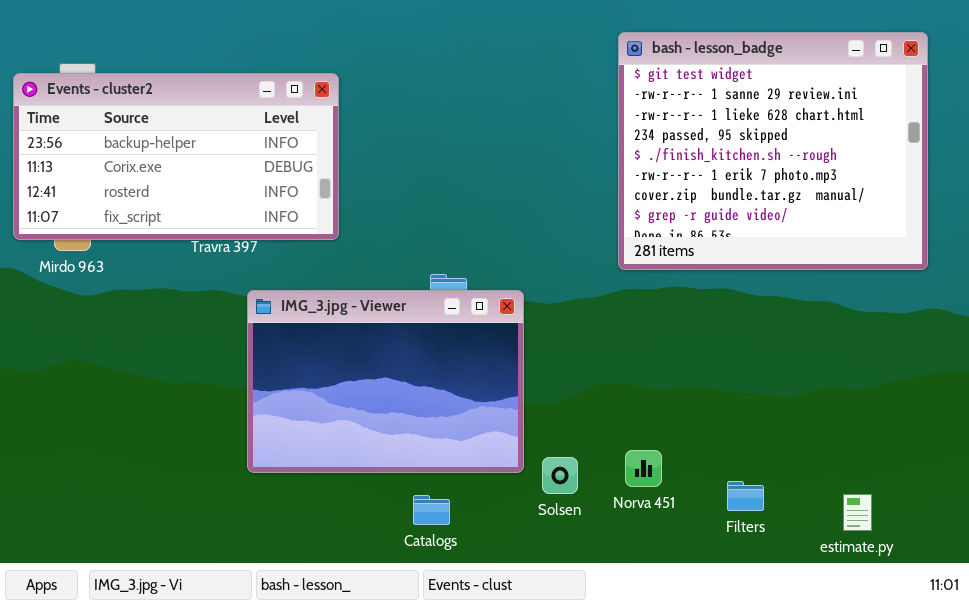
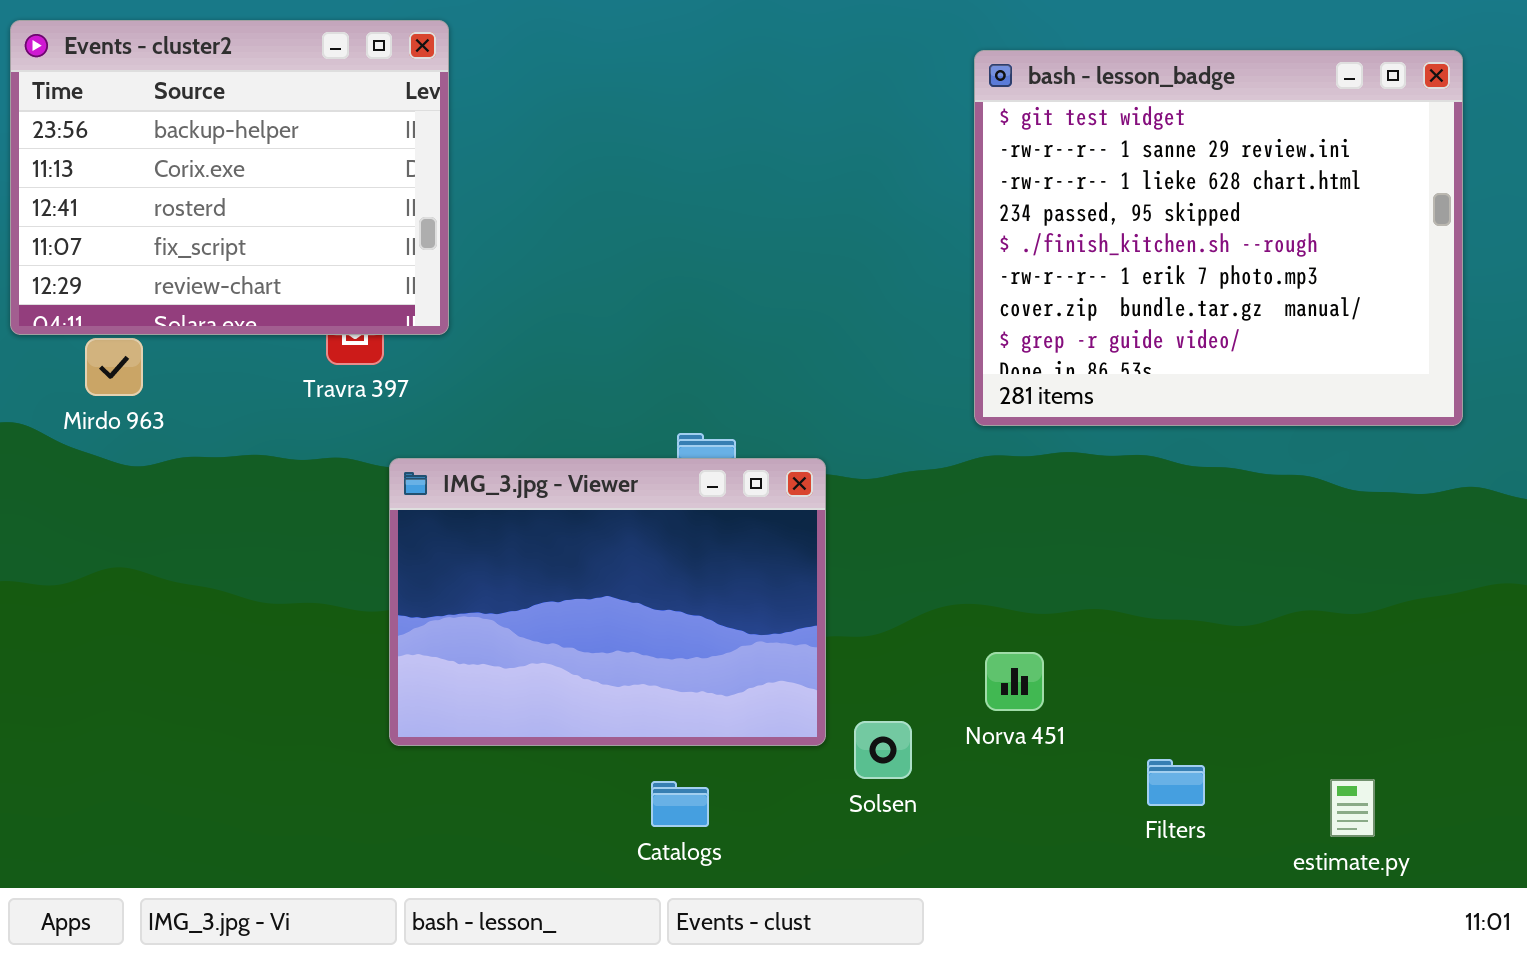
Events - cluster2: [13,73,339,240] -> [10,20,449,335], moved, resized
Norva 451: [625,450,662,487] -> [985,652,1044,711], moved

